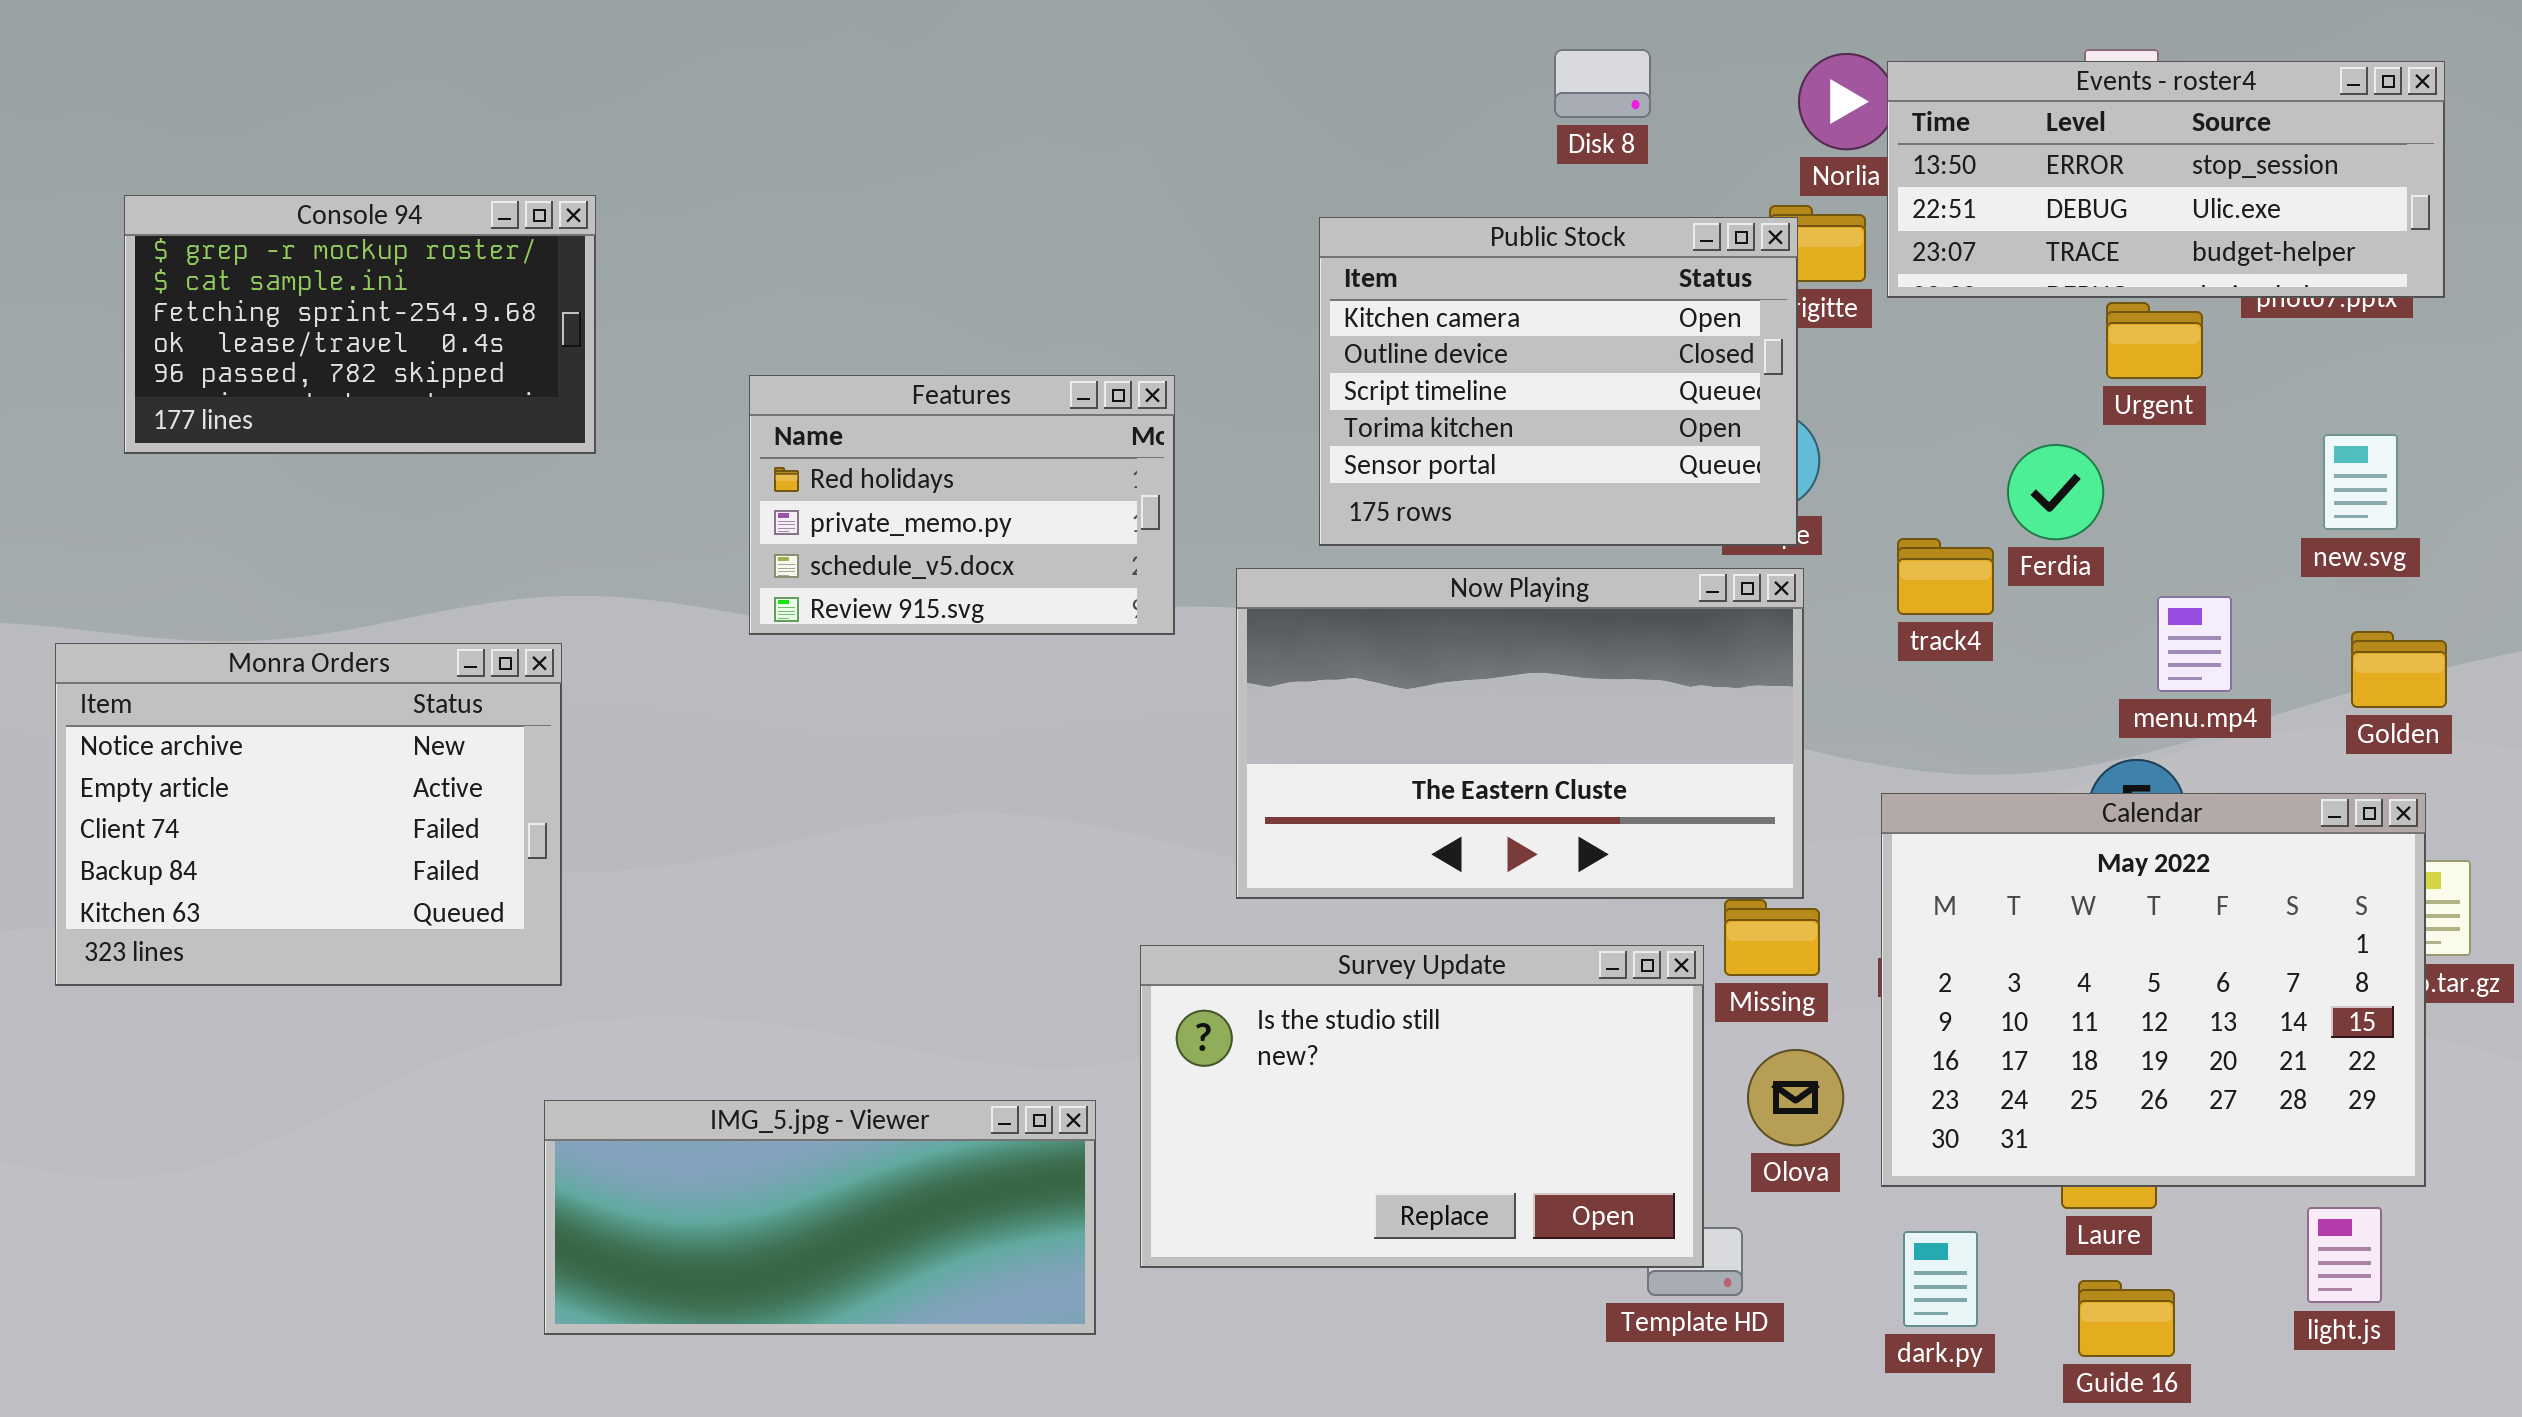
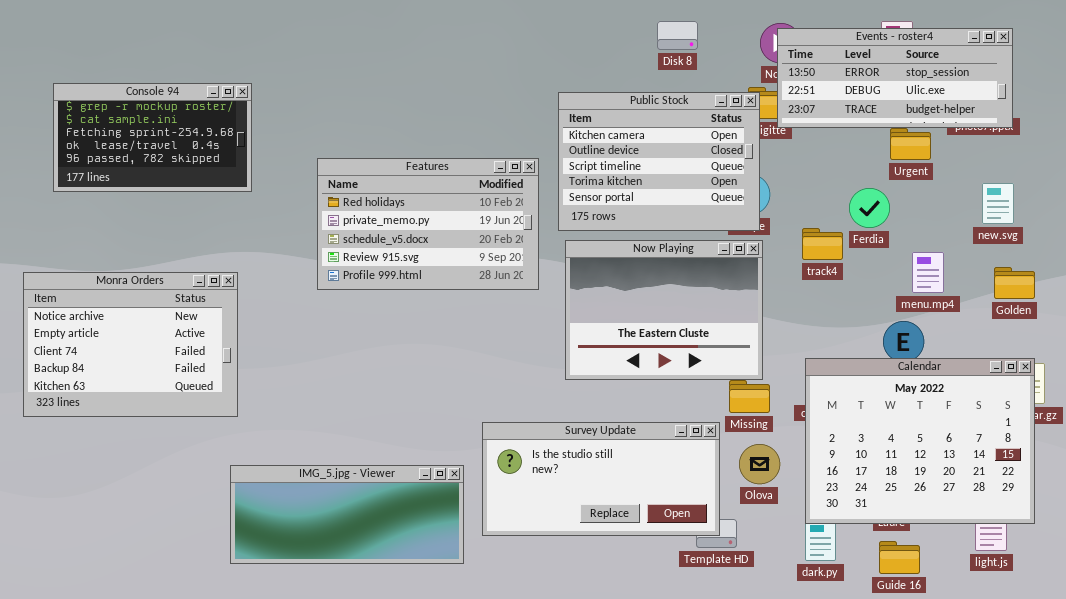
Events - roster4: [1887,61,2445,298] -> [777,28,1013,128], moved
Features: [749,375,1175,635] -> [317,158,539,290], resized
Now Playing: [1236,568,1804,899] -> [565,240,763,380], resized
Calendar: [1881,793,2426,1187] -> [805,358,1035,524], moved
Survey Update: [1140,945,1704,1268] -> [482,422,720,536], resized

